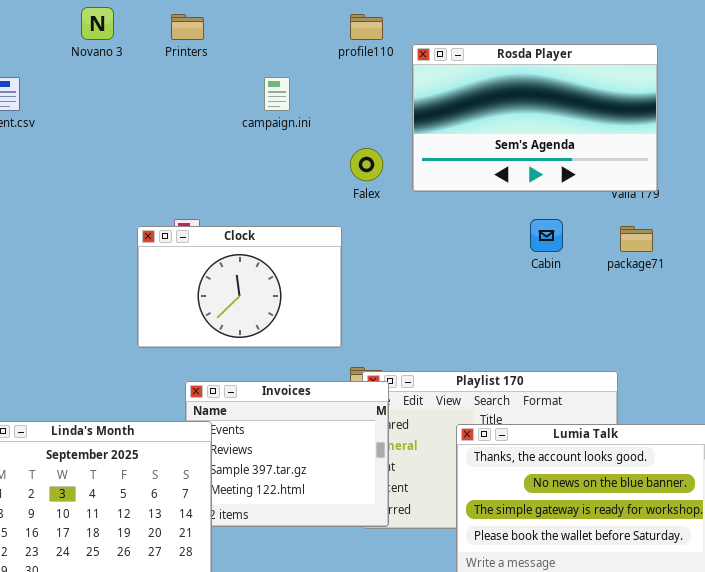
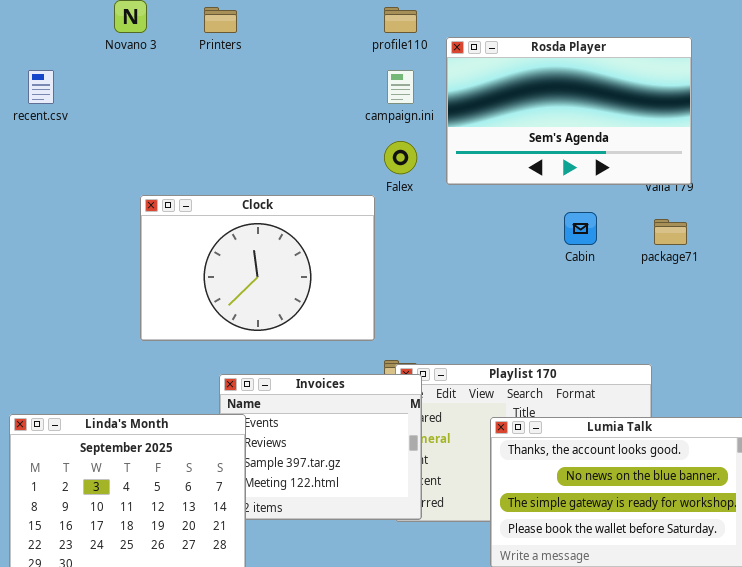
campaign.ini: [264,77,290,111] -> [387,70,414,104], moved
Clock: [137,226,342,348] -> [140,195,375,341], resized

